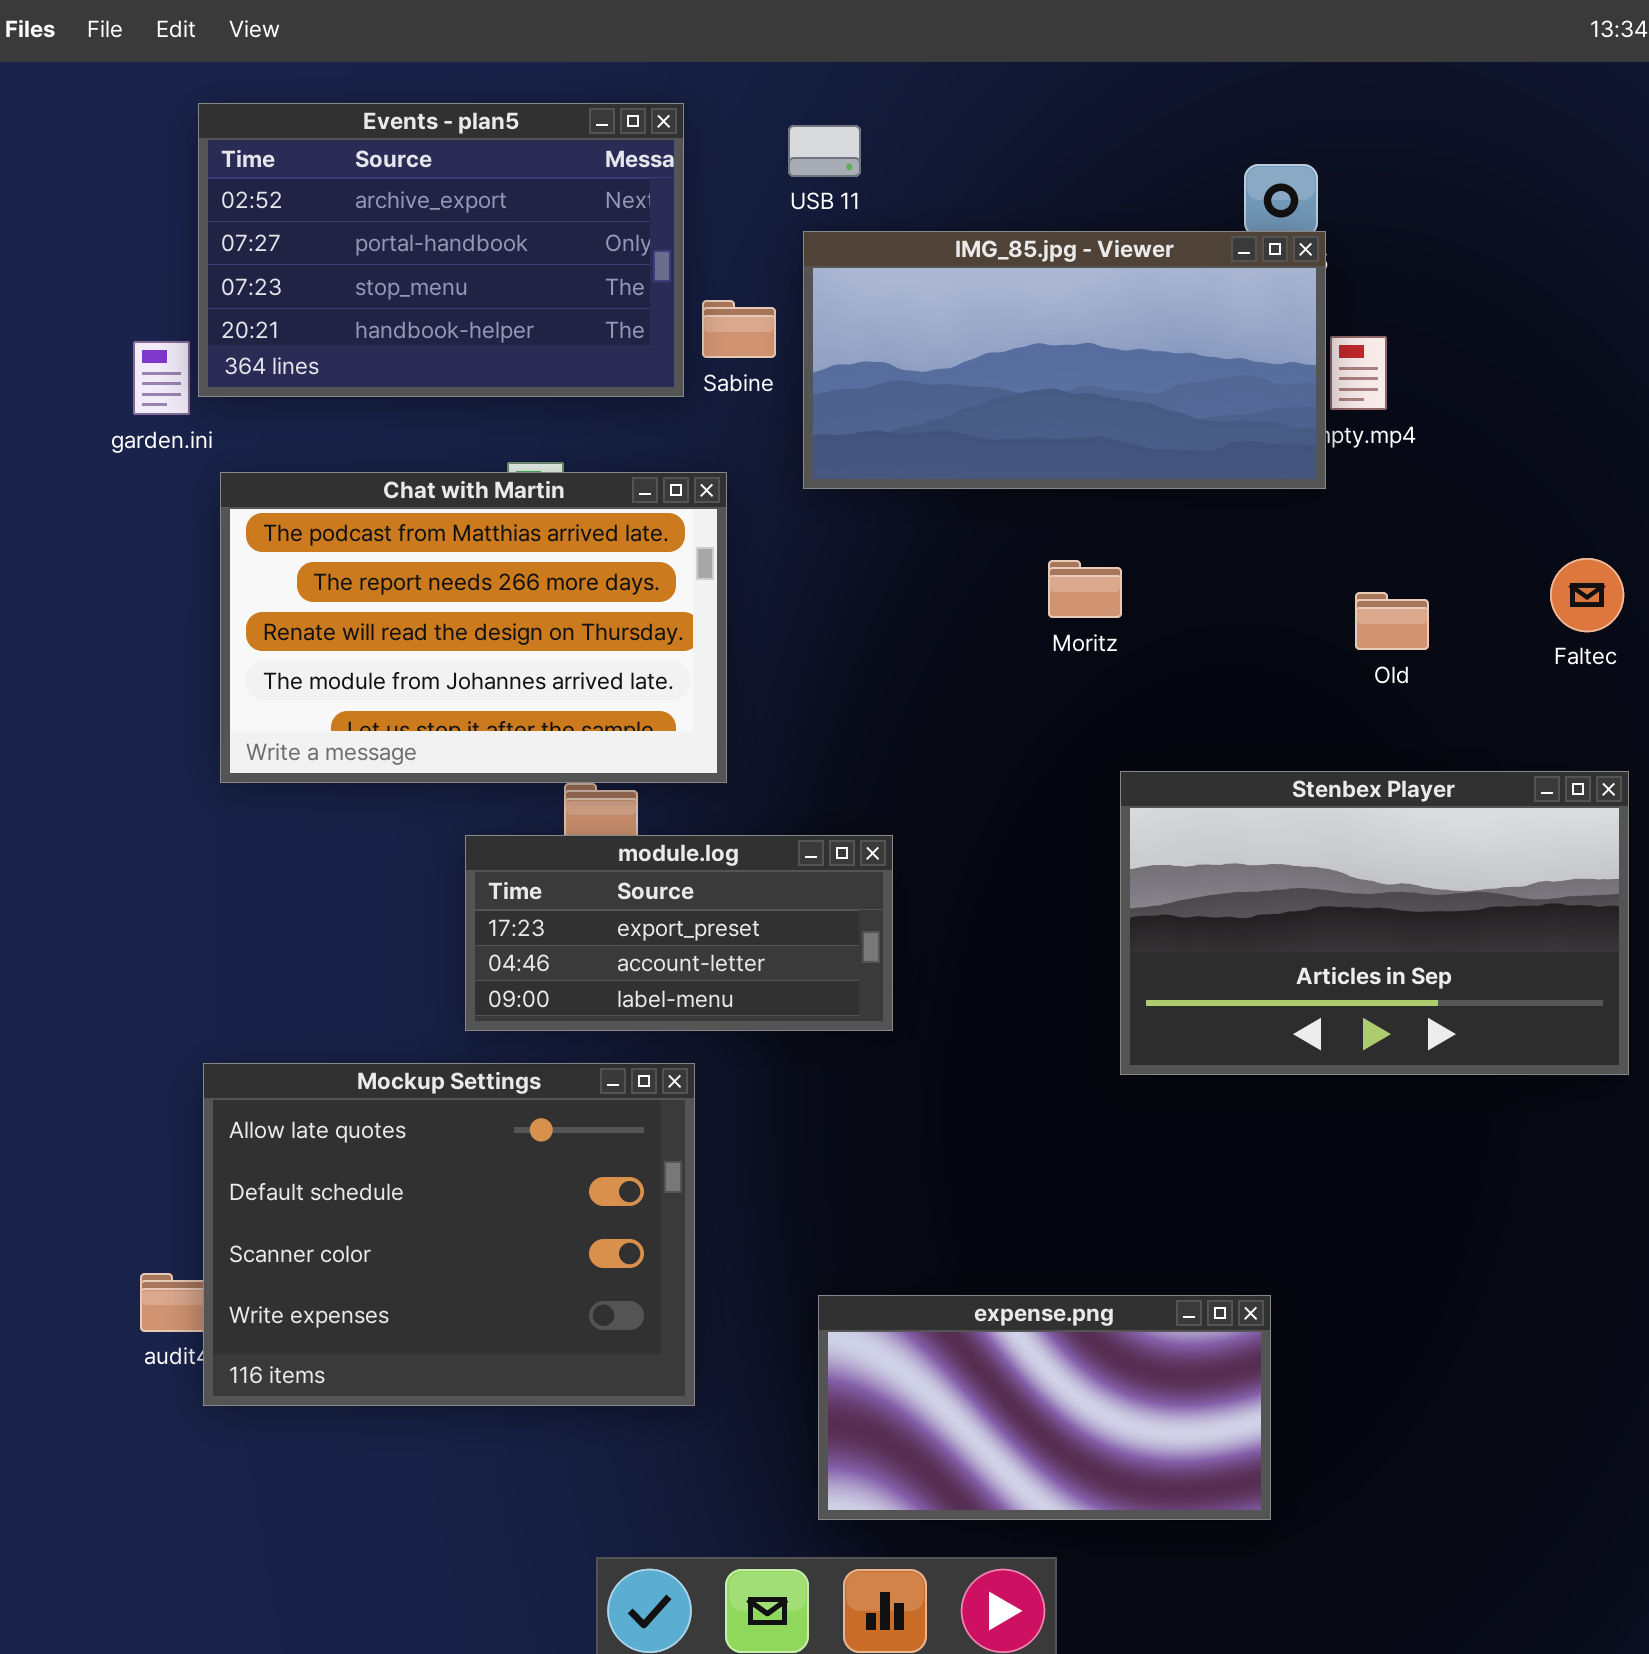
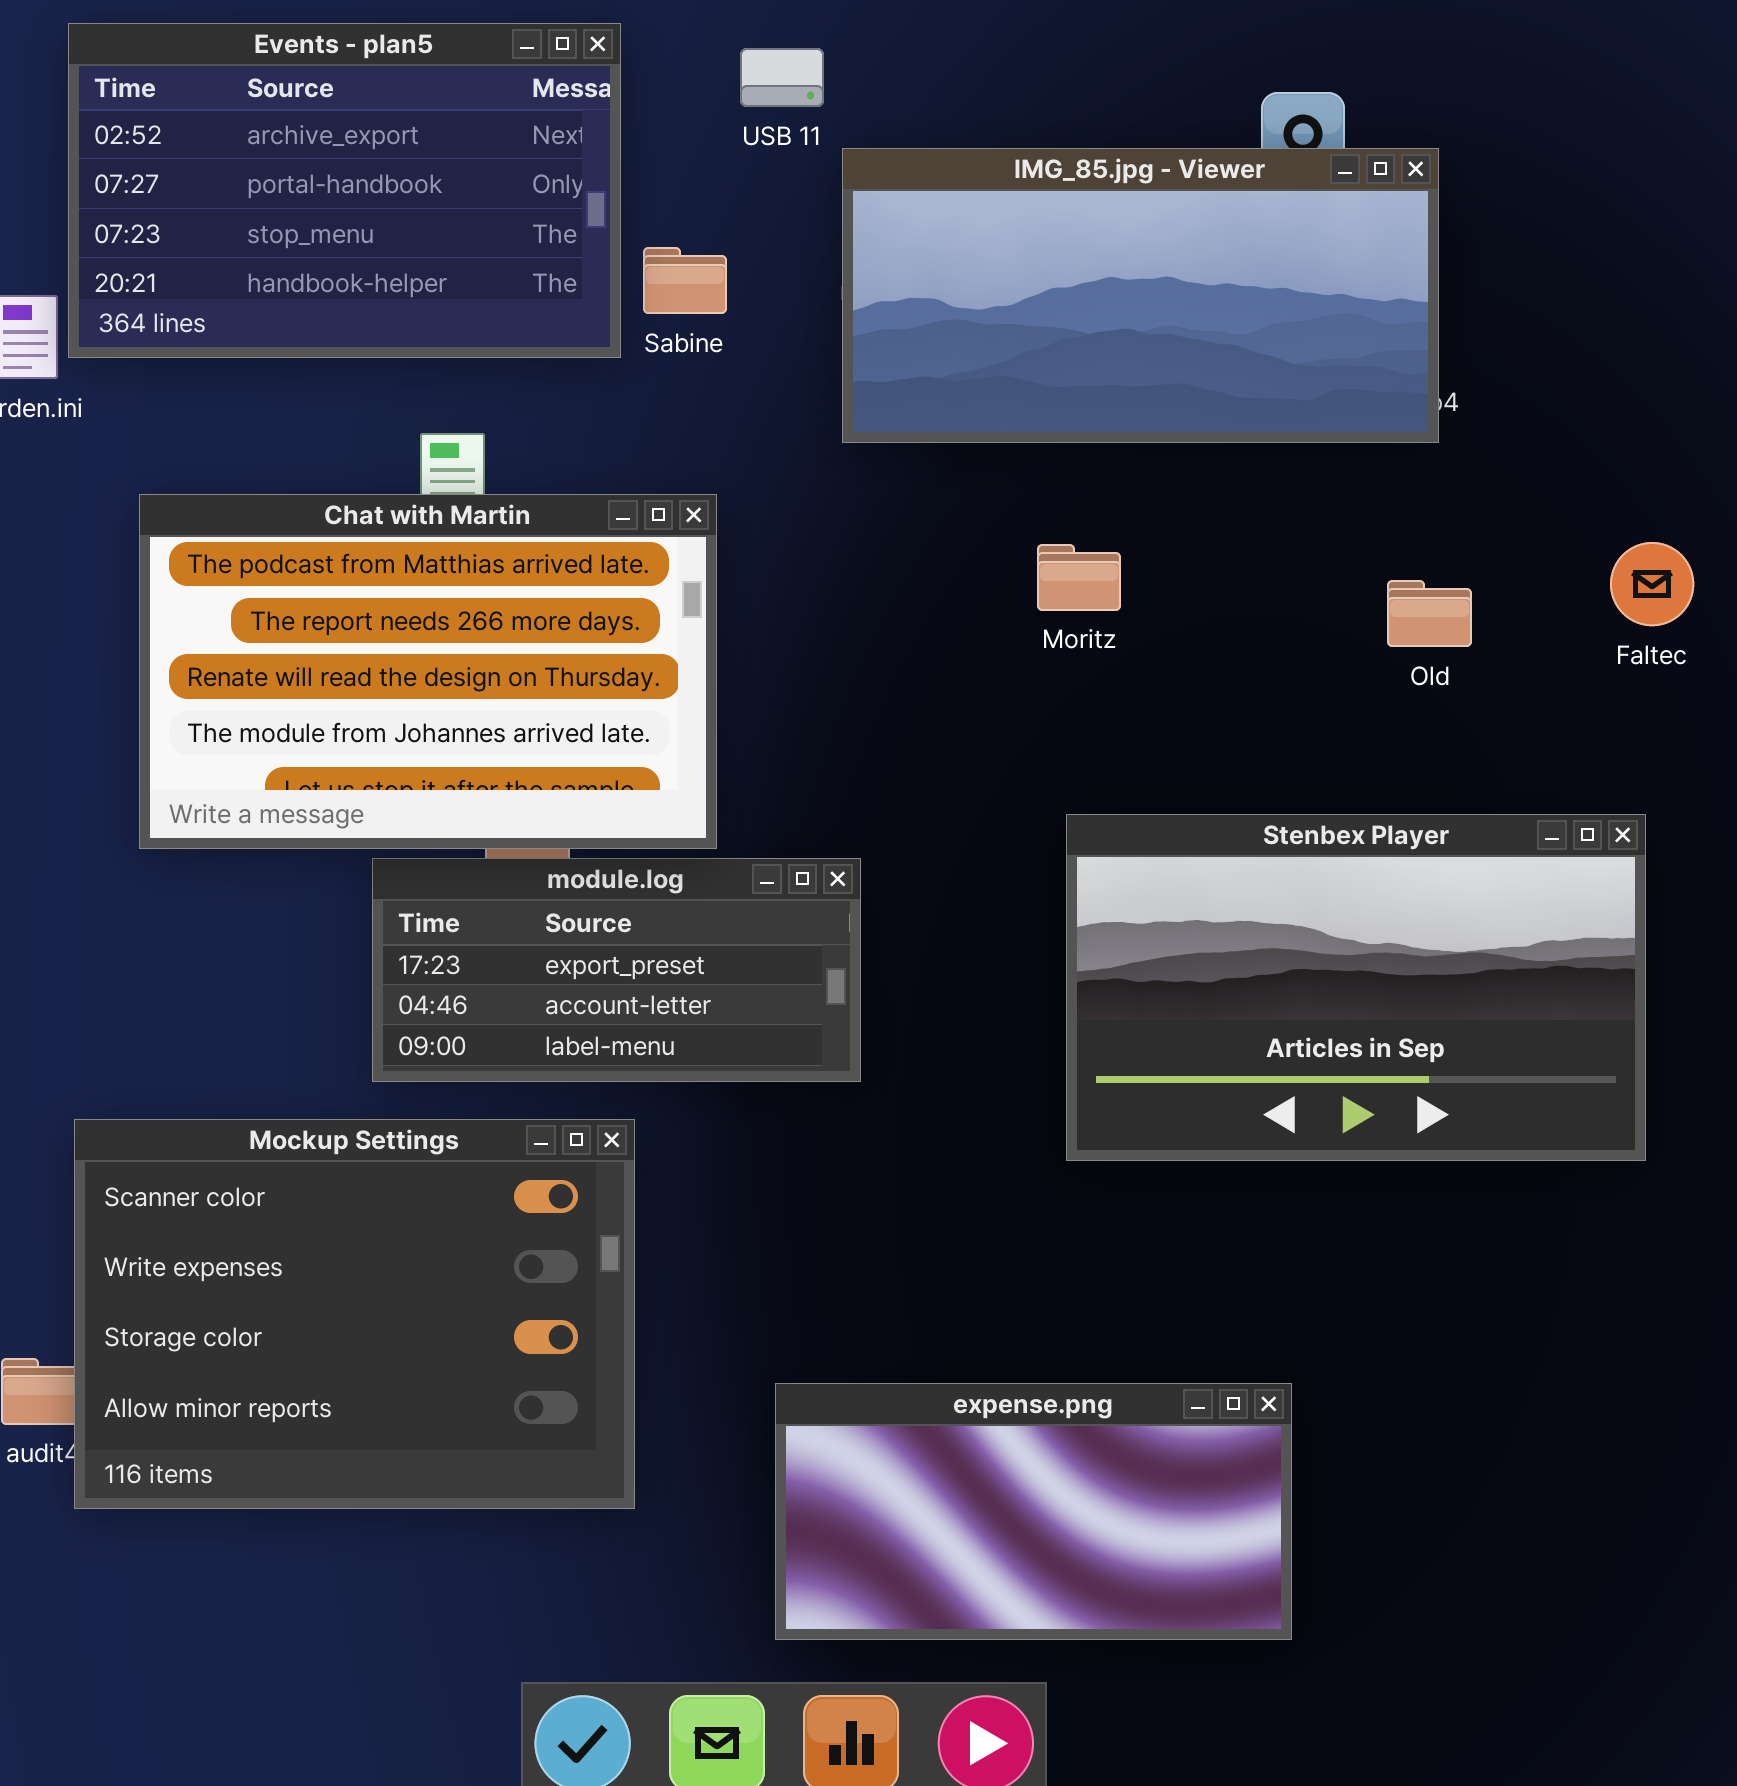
IMG_85.jpg - Viewer: [803,231,1326,489] -> [842,148,1439,443], moved
Chat with Martin: [220,472,727,783] -> [139,494,717,849], moved
Stenbex Player: [1120,771,1629,1075] -> [1066,814,1646,1161], moved
Mockup Settings: [203,1063,695,1406] -> [74,1119,635,1509], scrolled down 2 rows

